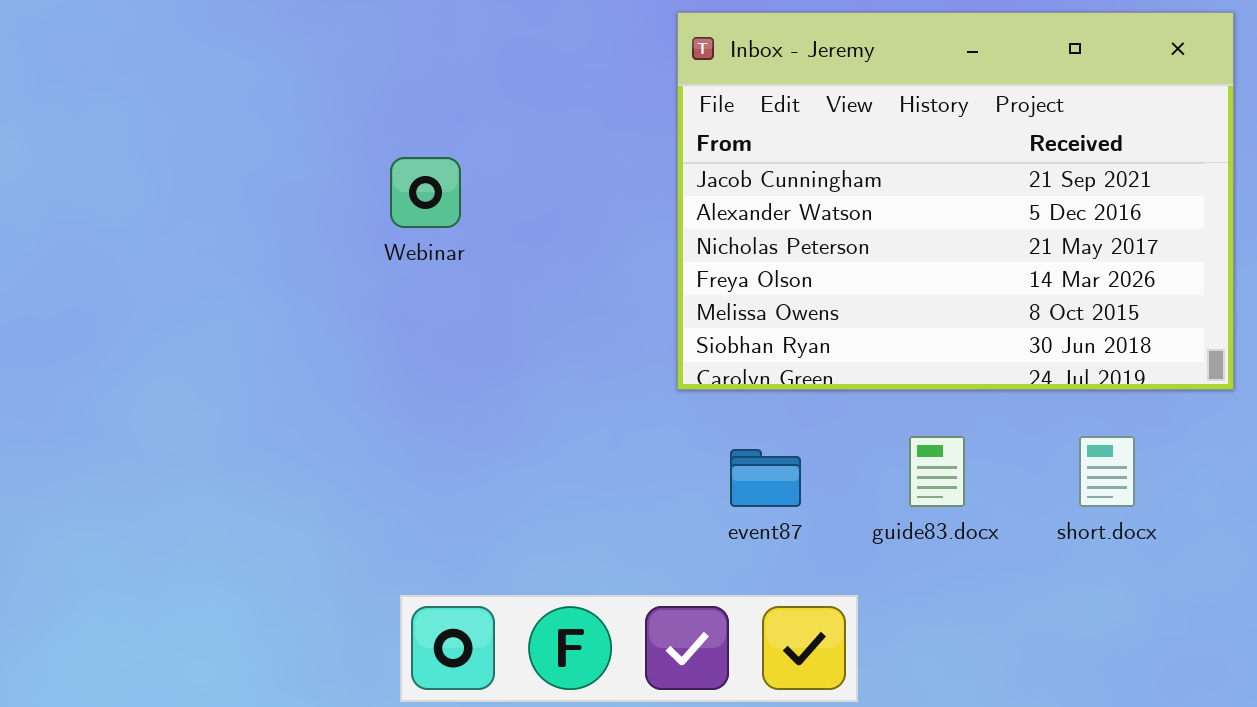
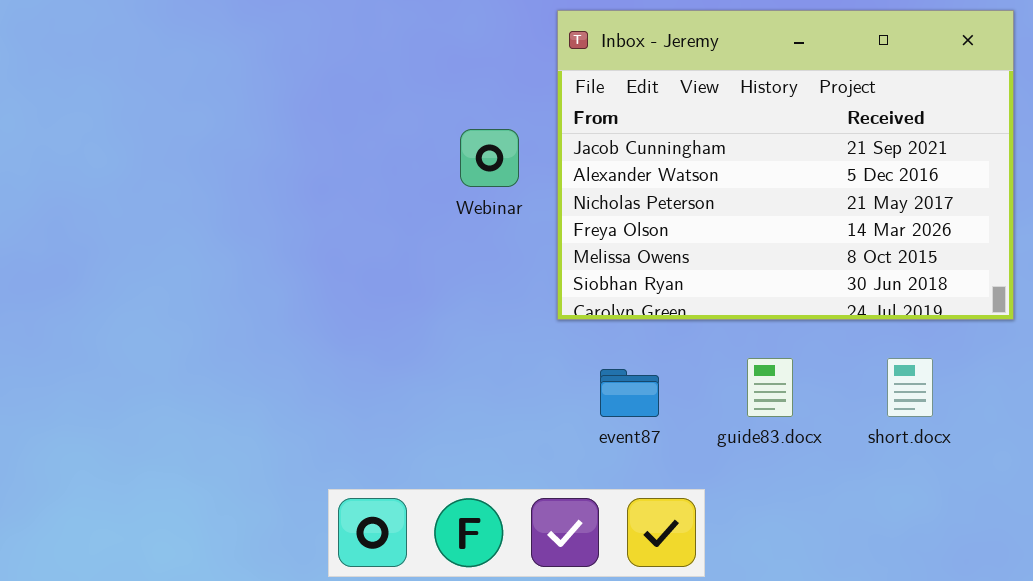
Webinar: [390,157,461,228] -> [460,129,519,187], moved

